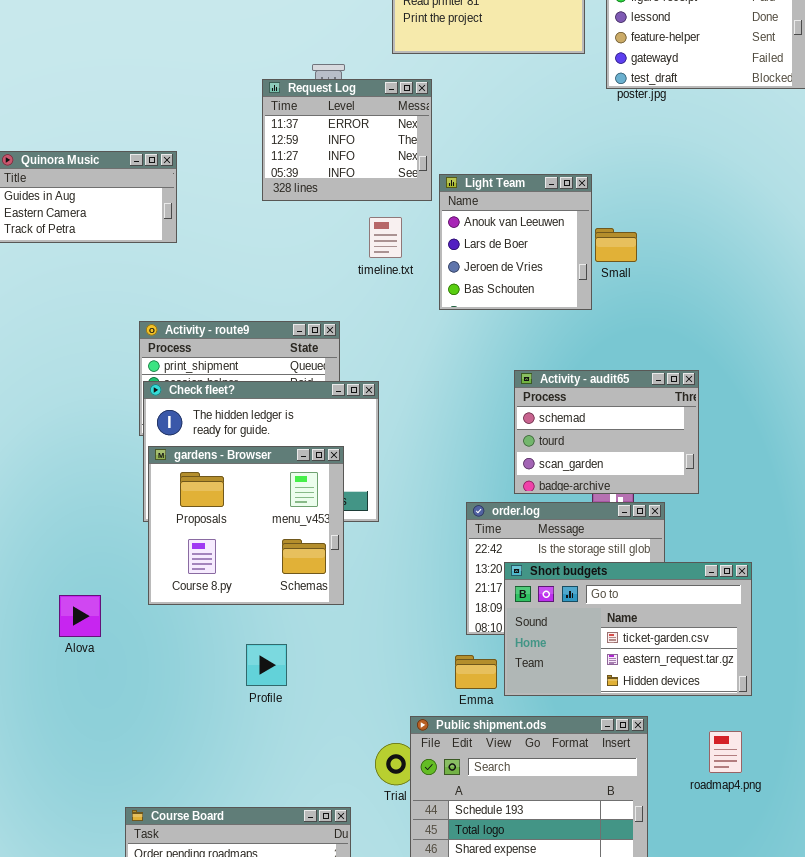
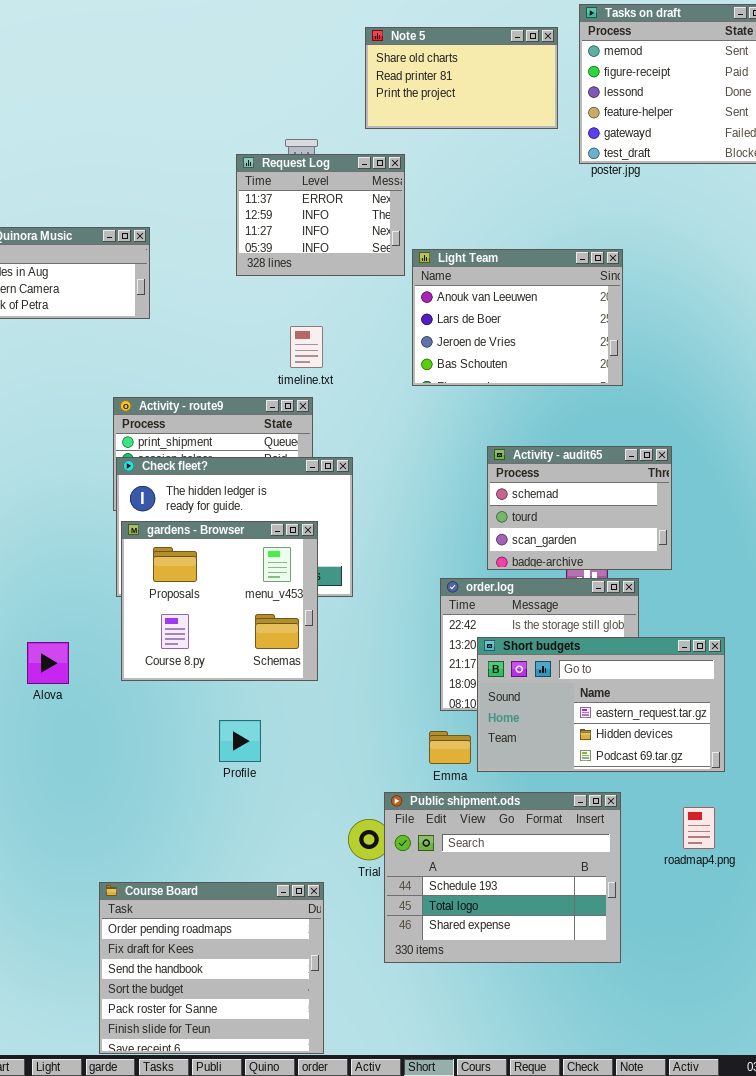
Light Team: [439,174,592,310] -> [412,249,623,386], resized
timeline.txt: [369,217,402,258] -> [290,326,323,368], moved
Short budgets: [504,562,752,696] -> [477,637,725,772], scrolled down 1 row
Alova: [59,595,101,637] -> [27,642,69,684], moved

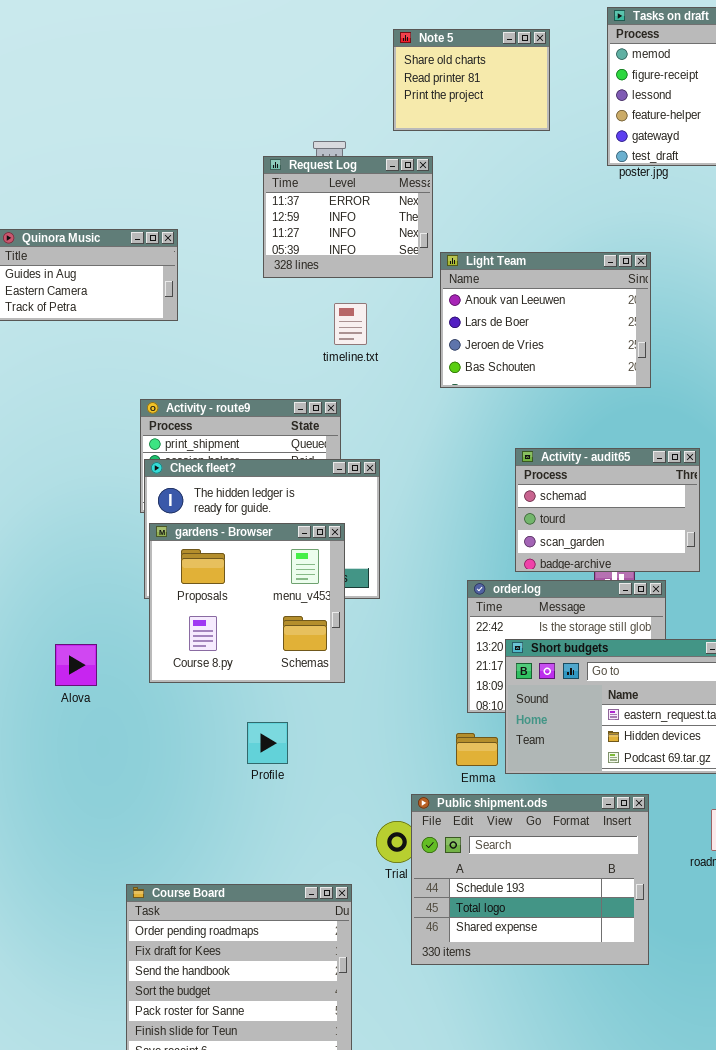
Note 5: [365,27,558,129] -> [393,29,550,131], resized
timeline.txt: [290,326,323,368] -> [334,303,367,345], moved

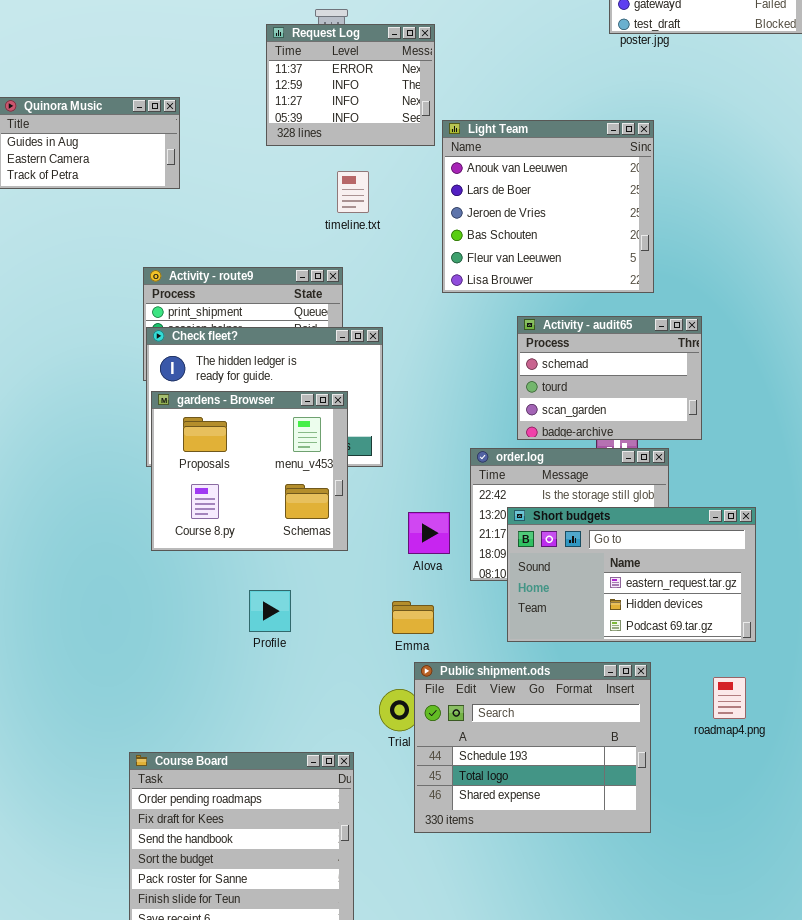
Light Team: [440,252,651,388] -> [442,120,654,293], resized
Alova: [55,644,97,686] -> [408,512,450,554], moved
Emma: [456,733,498,766] -> [392,601,434,634], moved

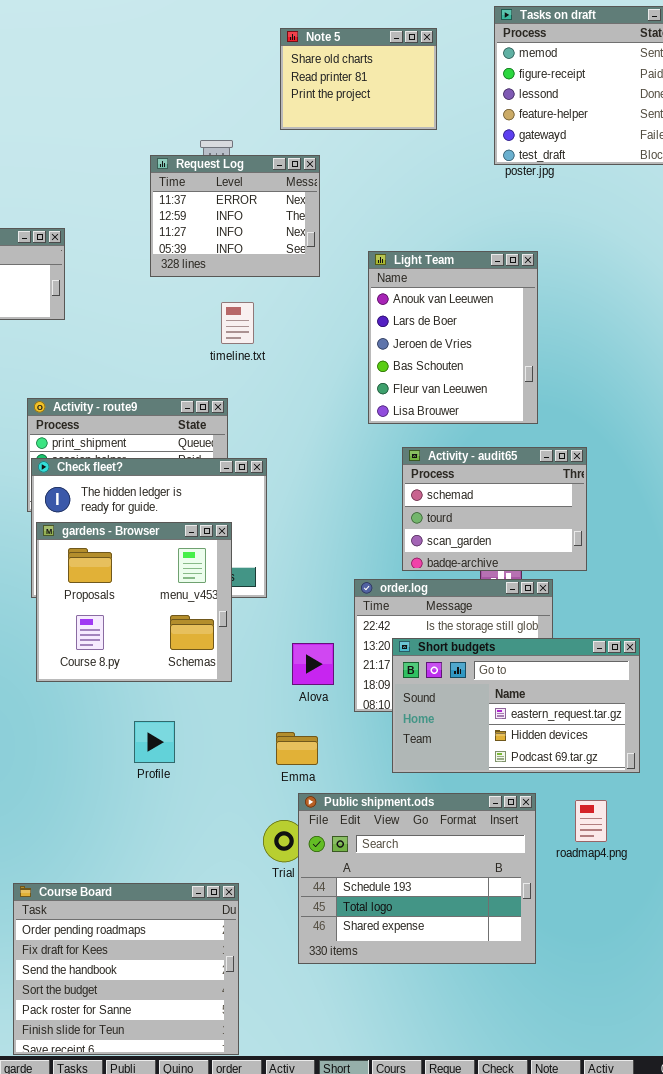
Light Team: [442,120,654,293] -> [368,251,538,424], resized
roadmap4.png: [713,677,746,719] -> [575,800,607,842], moved

